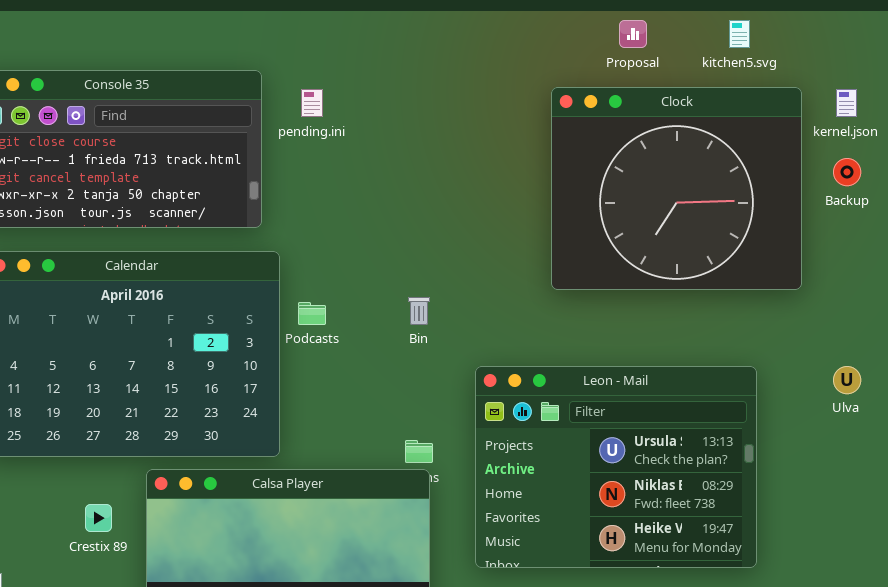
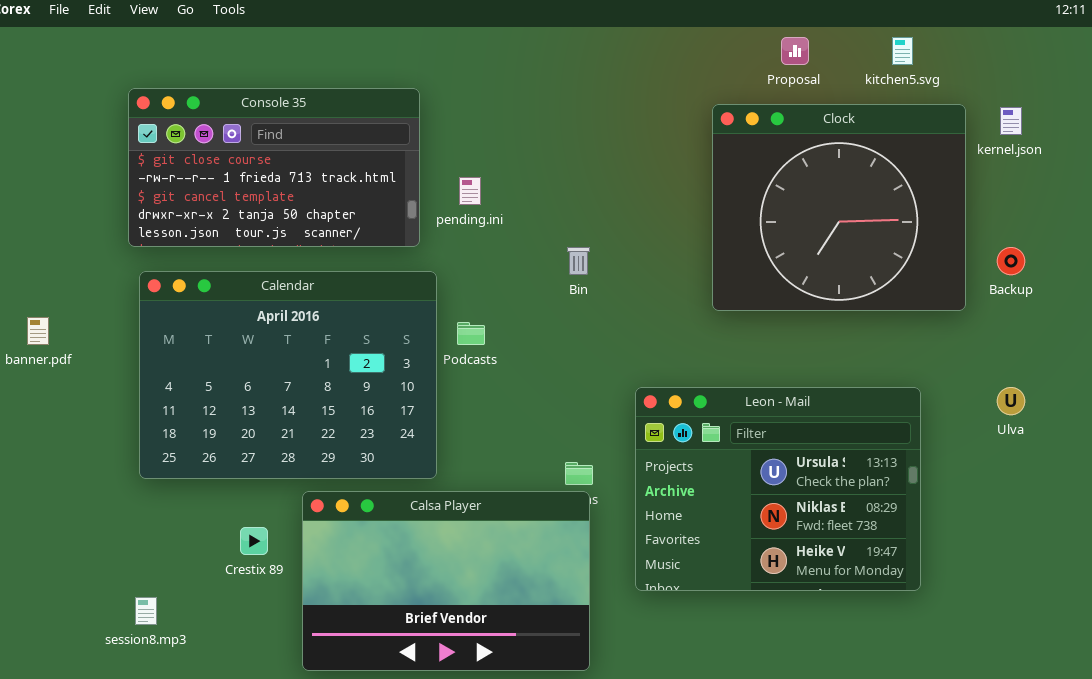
pending.ini: [301,89,323,117] -> [459,177,481,205], moved
Backup: [833,158,861,186] -> [997,247,1025,275], moved
Bin: [408,297,430,325] -> [567,247,590,275], moved

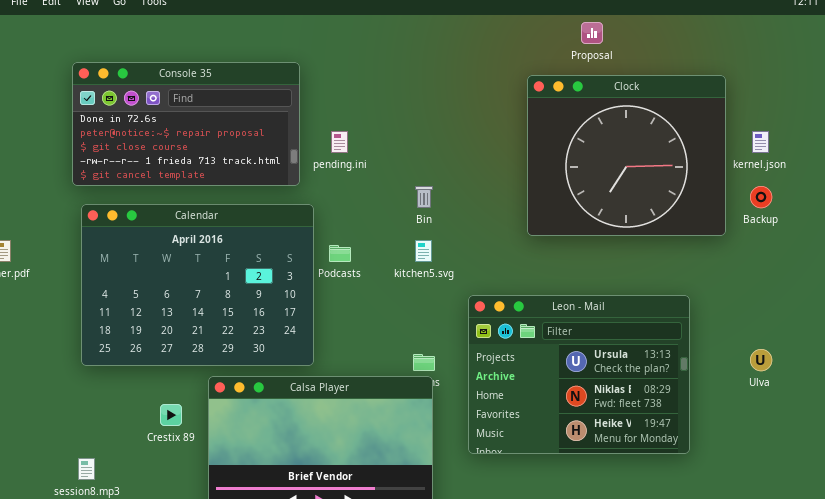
kitchen5.svg: [892,37,913,65] -> [415,240,432,262], moved
Console 35: [128,88,420,247] -> [72,62,300,186], scrolled up 2 rows
kernel.json: [1000,107,1022,135] -> [752,131,769,153], moved
Ulva: [997,387,1025,415] -> [750,349,772,371], moved

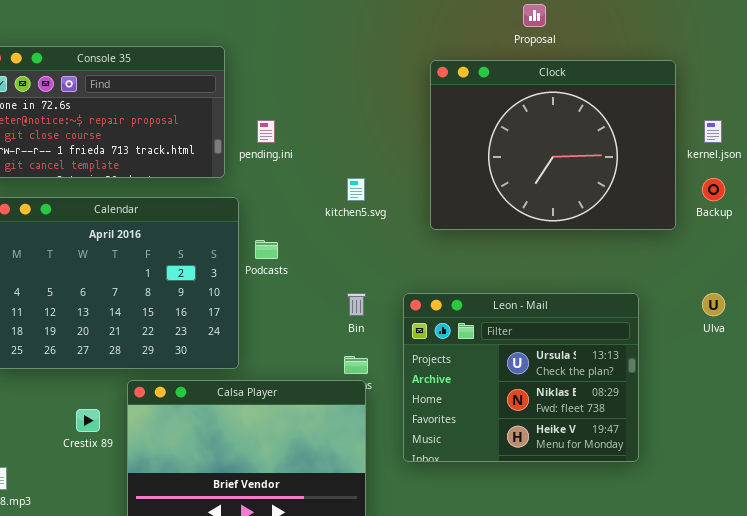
Clock: [527,75,726,236] -> [430,60,676,230], resized
Bin: [415,186,433,208] -> [347,293,366,316], moved
kitchen5.svg: [415,240,432,262] -> [347,178,365,201], moved
Ulva: [750,349,772,371] -> [702,293,725,316], moved

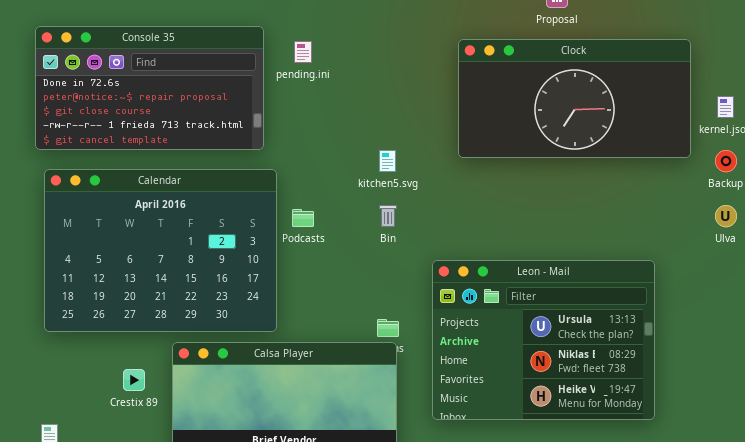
Clock: [430,60,676,230] -> [458,39,691,158], resized
pending.ini: [257,120,275,143] -> [294,41,312,63], moved
Bin: [347,293,366,316] -> [379,205,397,227], moved
Ulva: [702,293,725,316] -> [715,205,737,227], moved

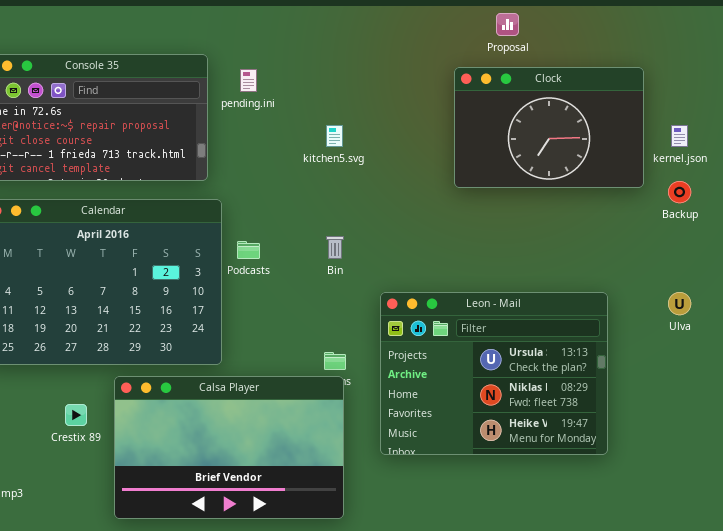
Clock: [458,39,691,158] -> [454,67,644,188], resized
kitchen5.svg: [379,150,396,172] -> [326,125,343,147], moved
Ulva: [715,205,737,227] -> [668,292,691,315], moved

